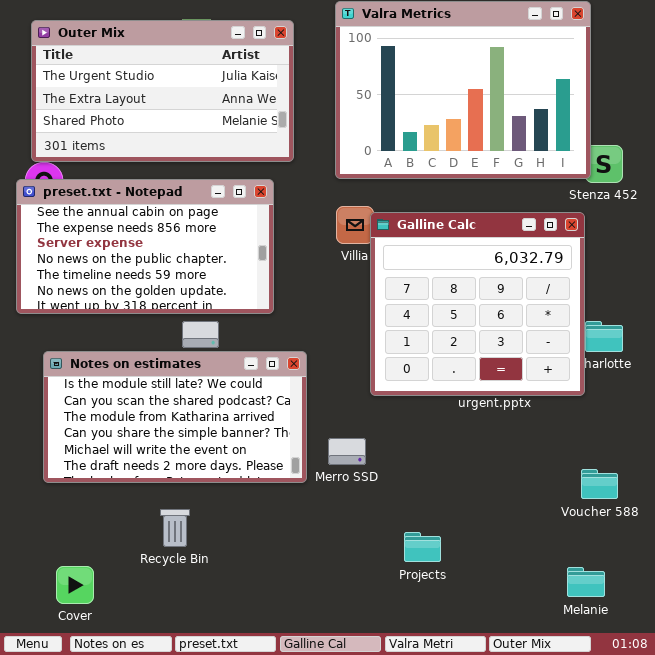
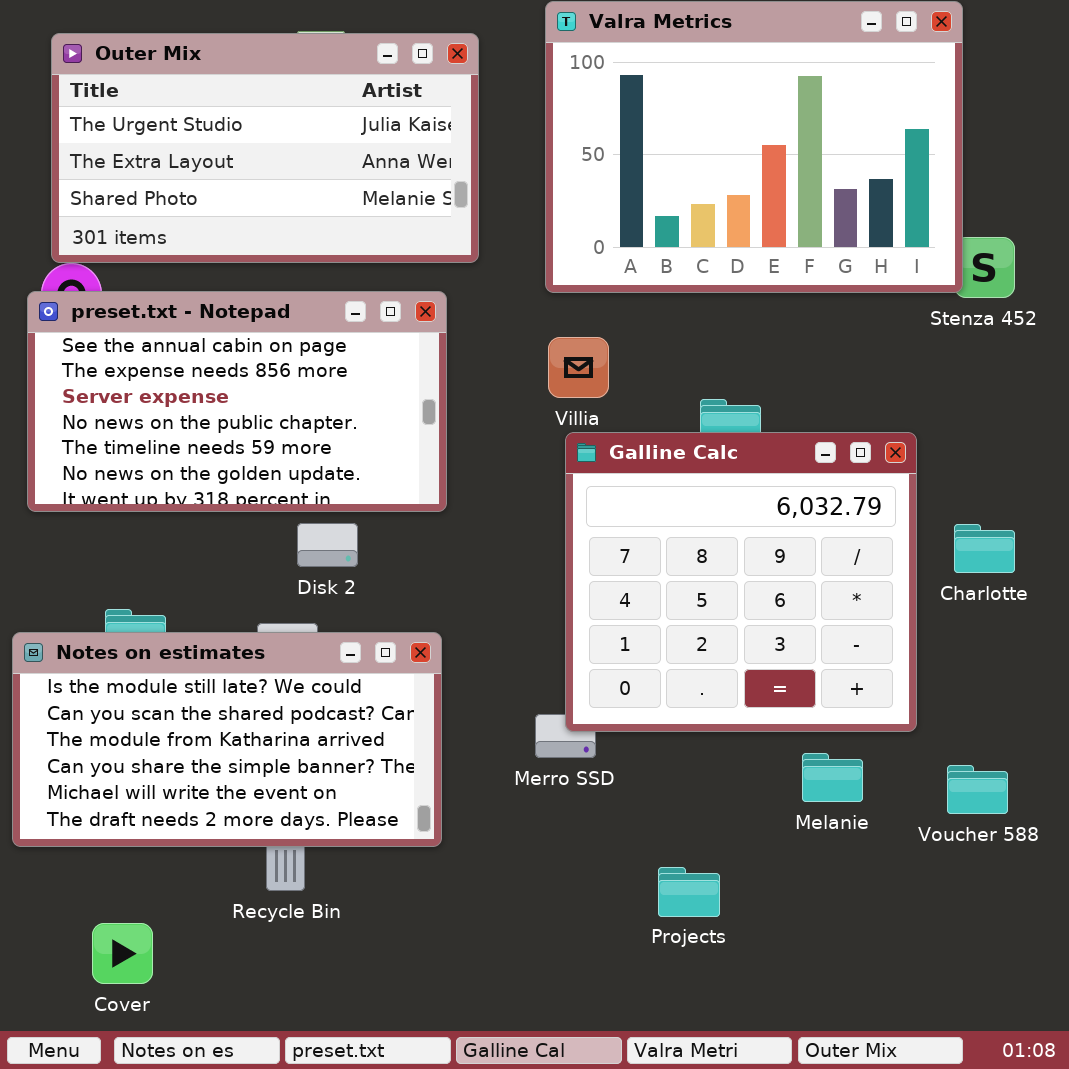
Galline Calc: [370,212,585,396] -> [565,432,917,732], moved
Notes on estimates: [43,351,307,483] -> [12,632,442,847], moved
Melanie: [567,567,605,597] -> [802,753,863,802], moved

